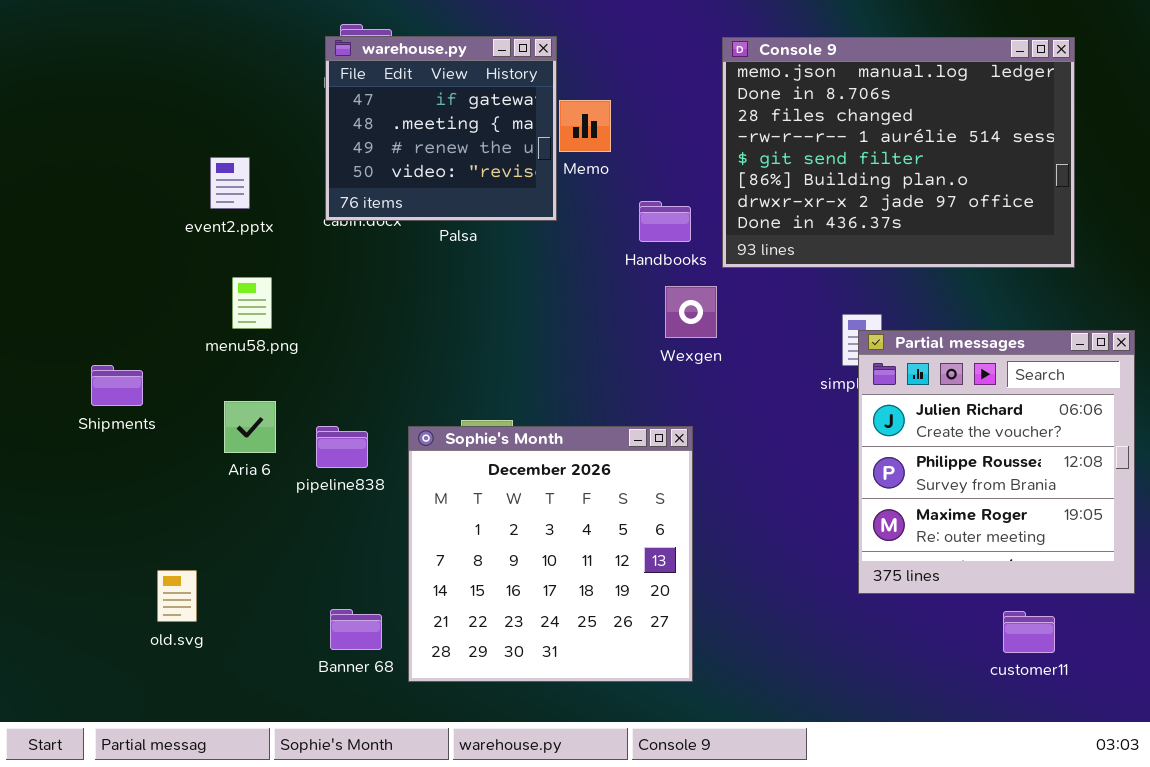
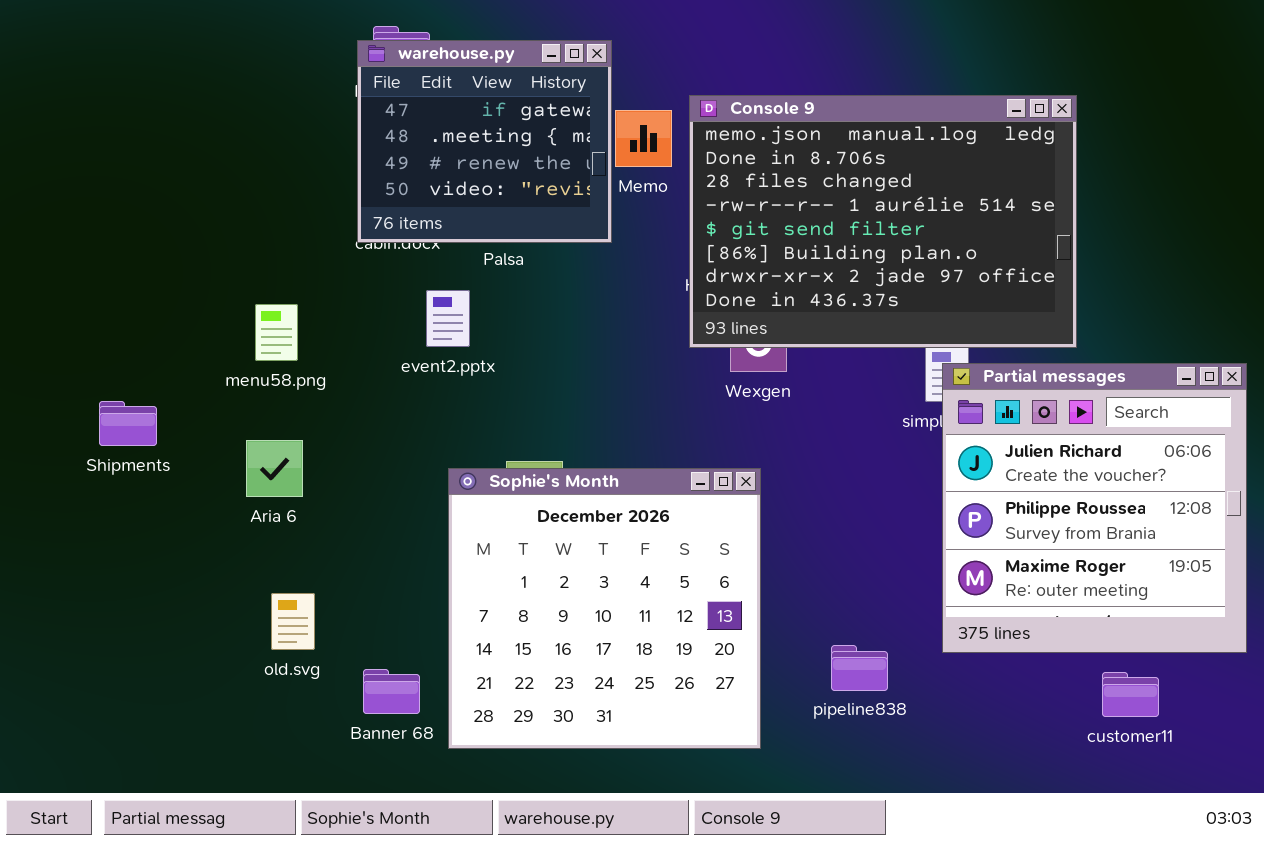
Console 9: [722,37,1075,268] -> [689,95,1077,348], moved
event2.pptx: [210,157,250,209] -> [426,290,470,347], moved
pipeline838: [316,426,368,468] -> [831,645,888,691], moved
old.svg: [157,570,197,622] -> [271,593,315,650], moved

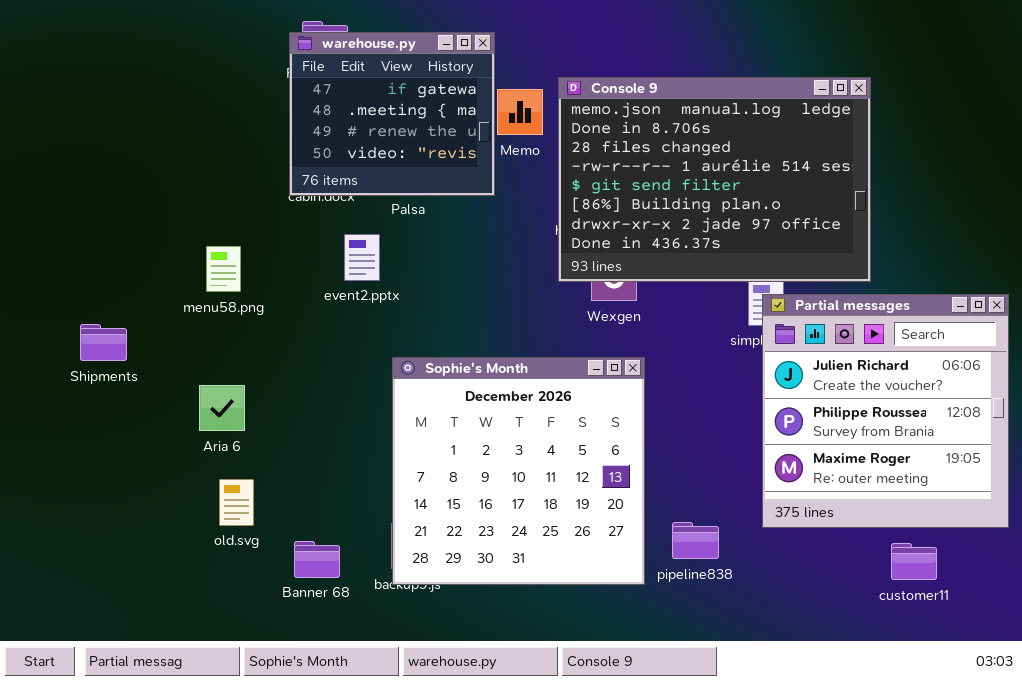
Aria 6: [246,440,303,497] -> [199,385,245,431], moved
Sophie's Month: [448,468,761,749] -> [392,357,645,585], moved

